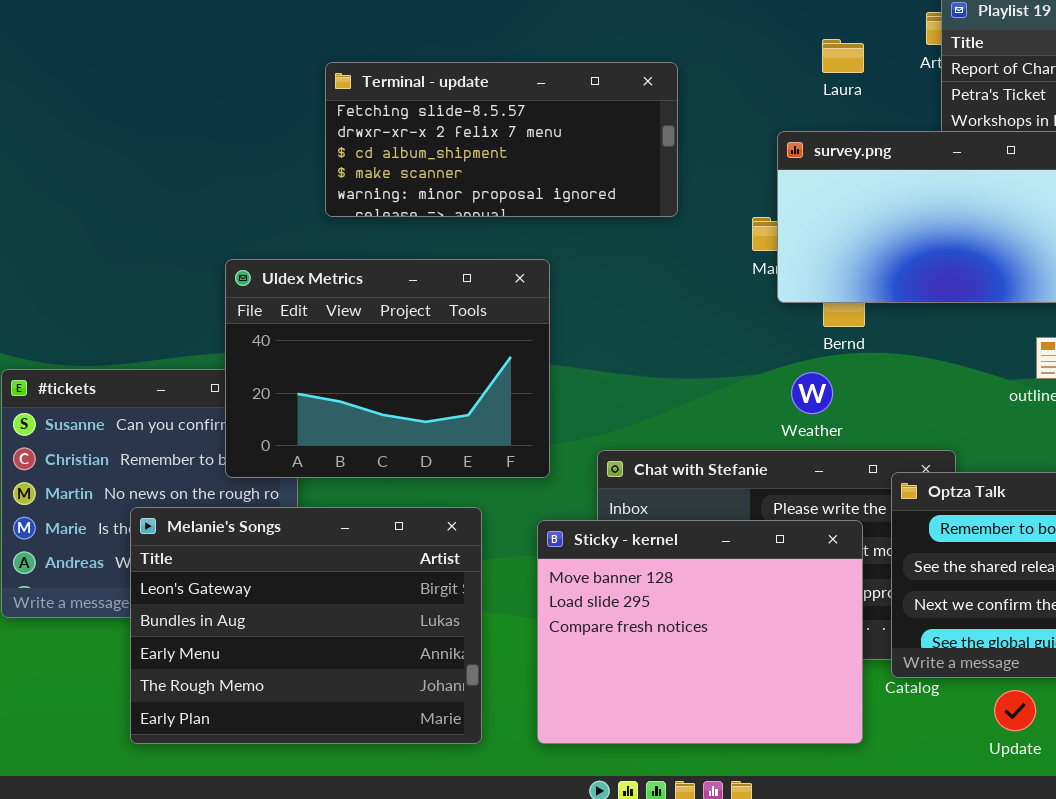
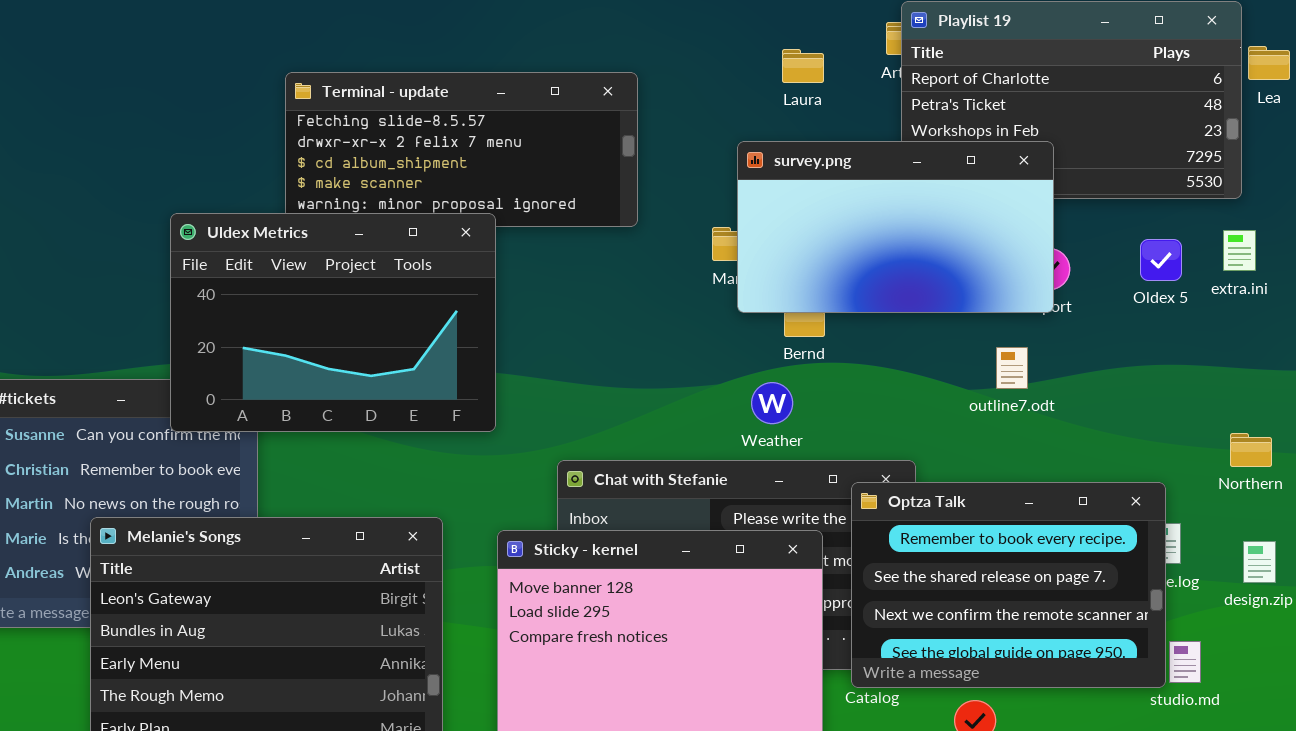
Uldex Metrics: [225,259,550,478] -> [170,213,496,432], moved

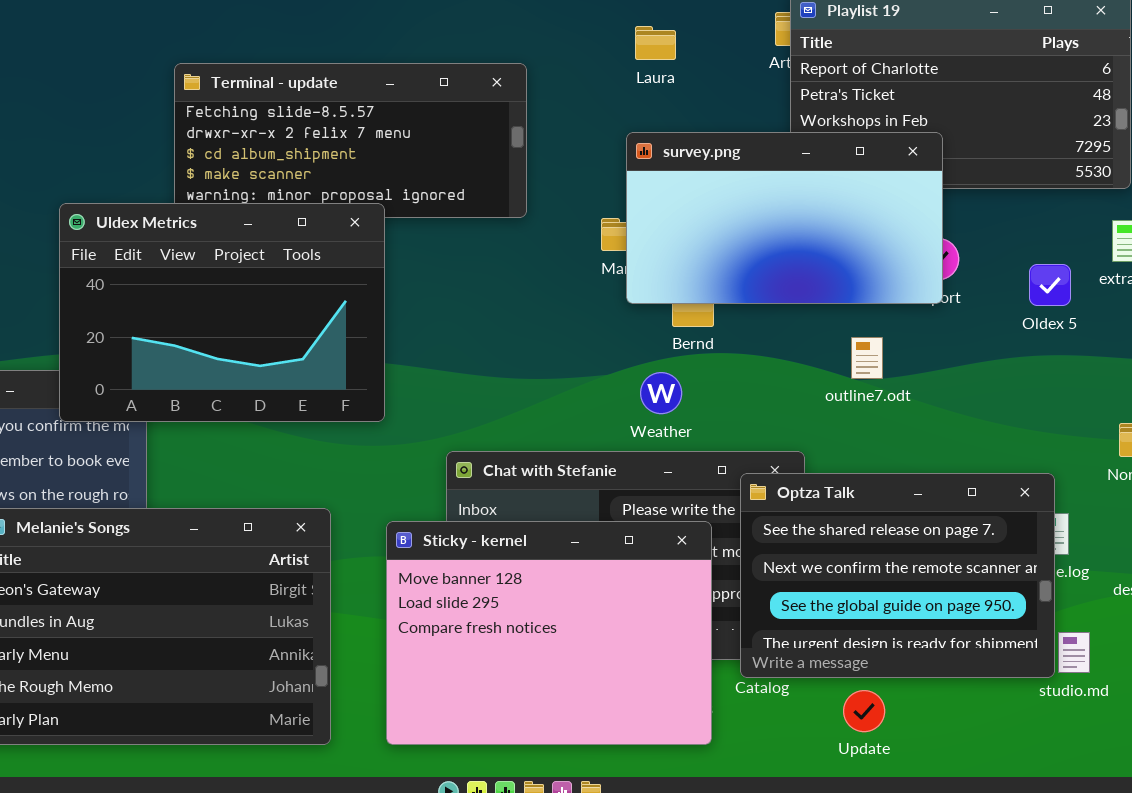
Laura: [782,49,824,83] -> [635,26,676,60], moved
Oldex 5: [1140,239,1182,281] -> [1029,264,1071,306], moved
outline7.odt: [996,347,1028,389] -> [851,337,883,379], moved
Optza Talk: [851,482,1166,688] -> [740,473,1055,678], scrolled down 1 row

